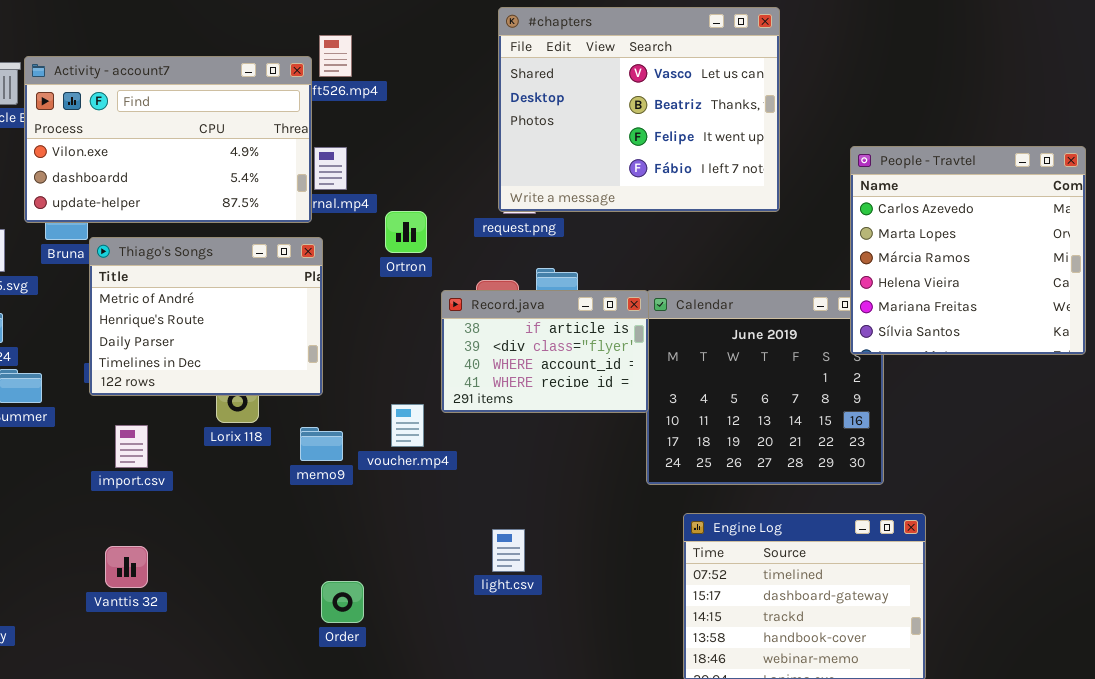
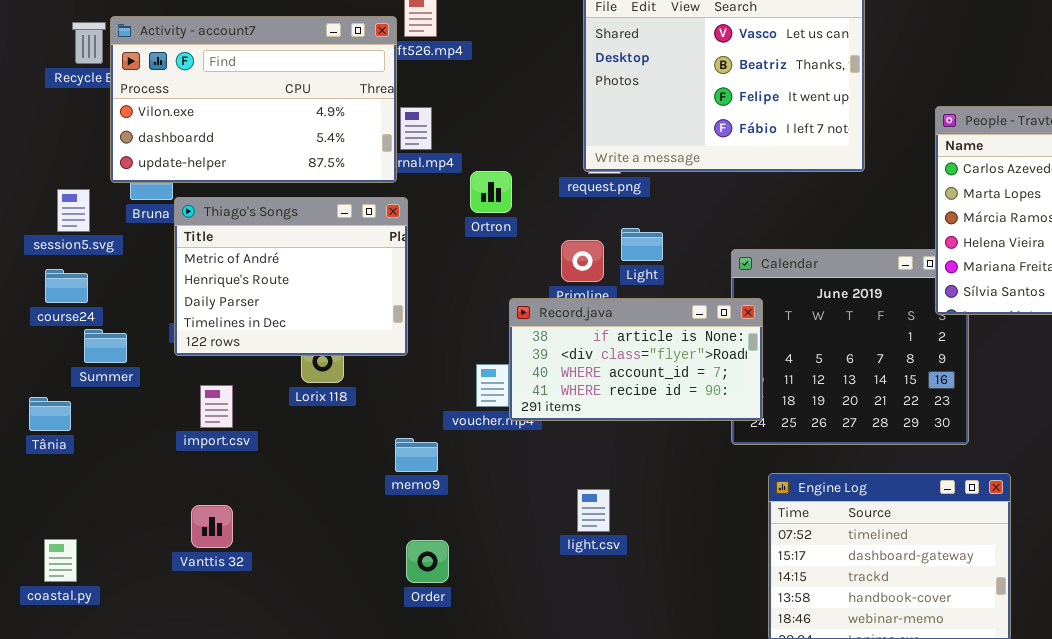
Record.java: [441,290,649,413] -> [509,298,763,421], moved, resized
memo9: [300,427,343,461] -> [395,438,438,472], moved

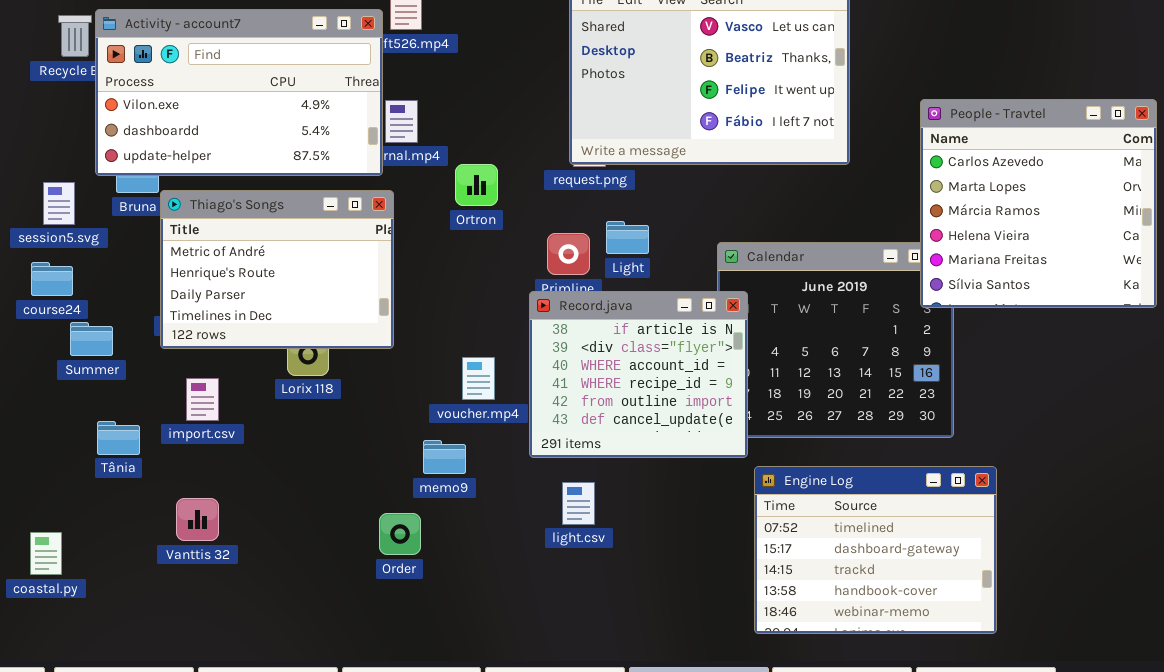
Record.java: [509,298,763,421] -> [529,291,748,458], resized
Tânia: [29,397,71,431] -> [97,421,140,455], moved
memo9: [395,438,438,472] -> [423,440,466,474], moved
Order: [406,540,449,583] -> [379,513,421,555], moved

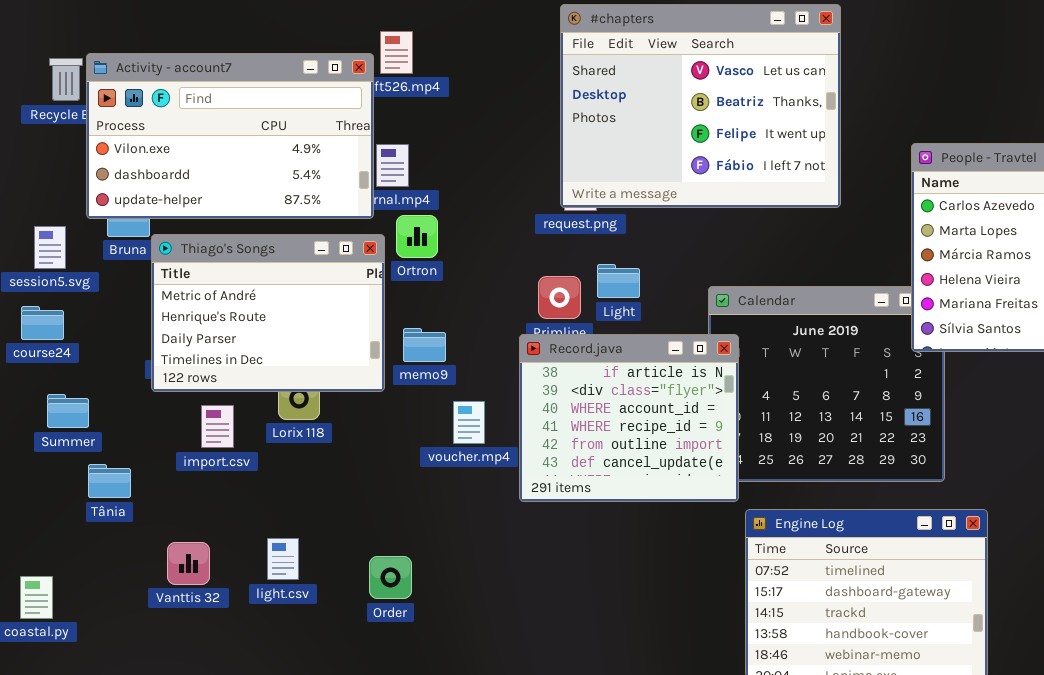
Ortron: [455,164,498,206] -> [396,215,438,258], moved
Summer: [70,322,113,356] -> [47,394,89,428], moved
import.csv: [186,378,219,421] -> [201,405,234,448], moved
memo9: [423,440,466,474] -> [403,328,446,362], moved
light.csv: [562,482,595,525] -> [267,538,299,580], moved

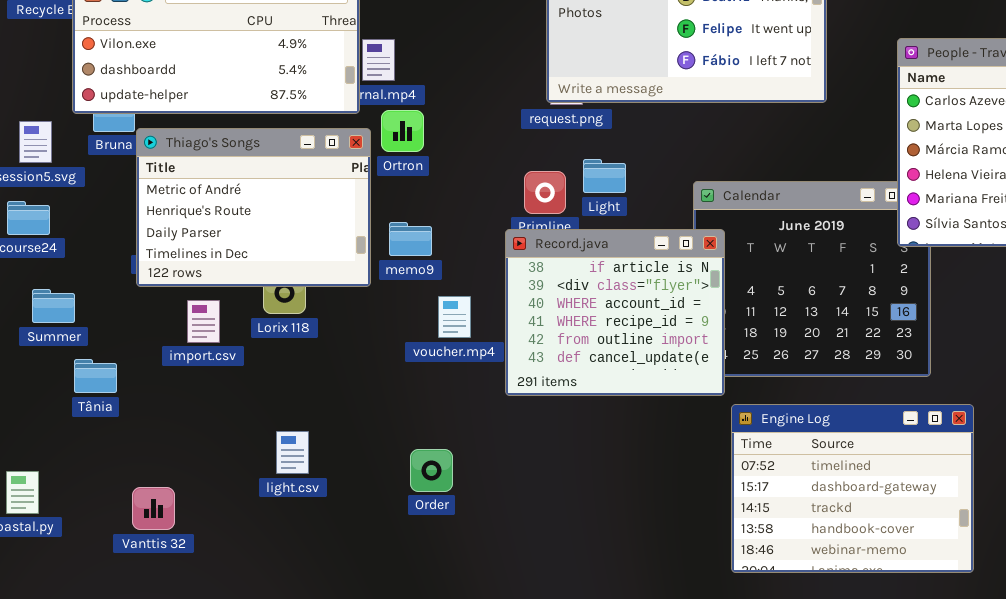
light.csv: [267,538,299,580] -> [276,431,309,474], moved
Vanttis 32: [167,542,210,585] -> [132,487,175,530], moved
Order: [369,556,412,599] -> [410,449,453,492], moved

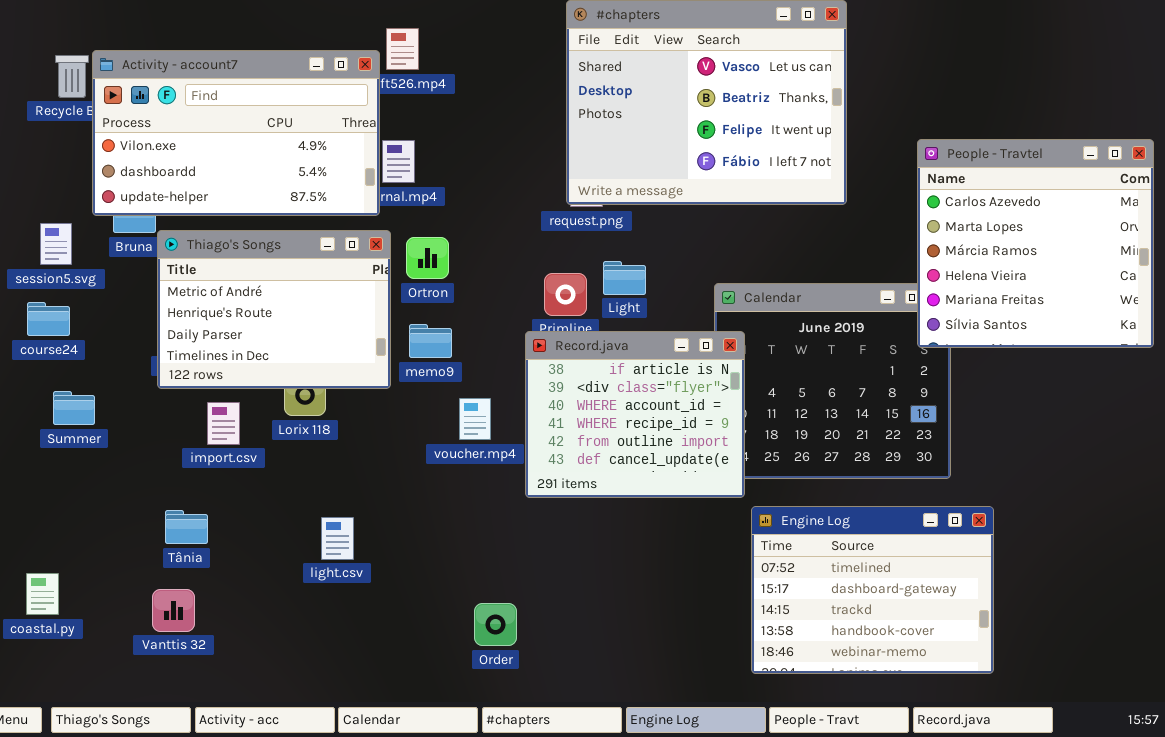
Ortron: [381,110,424,152] -> [406,237,449,279], moved
Tânia: [74,359,117,393] -> [165,510,208,544], moved
light.csv: [276,431,309,474] -> [321,517,354,560], moved
Order: [410,449,453,492] -> [474,603,517,646], moved

